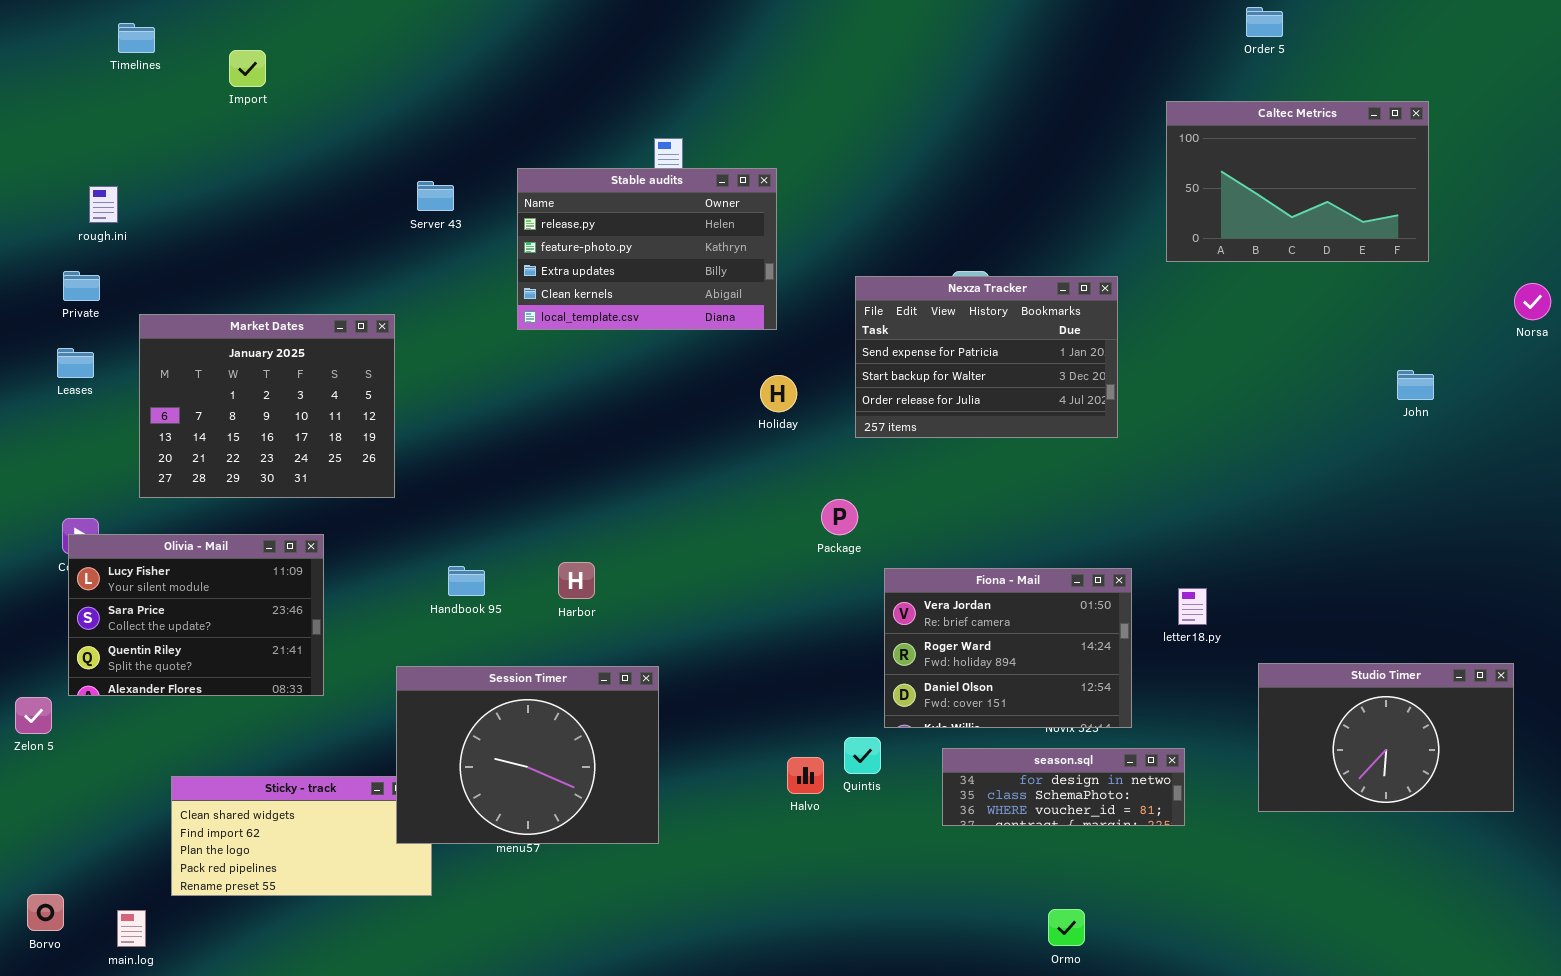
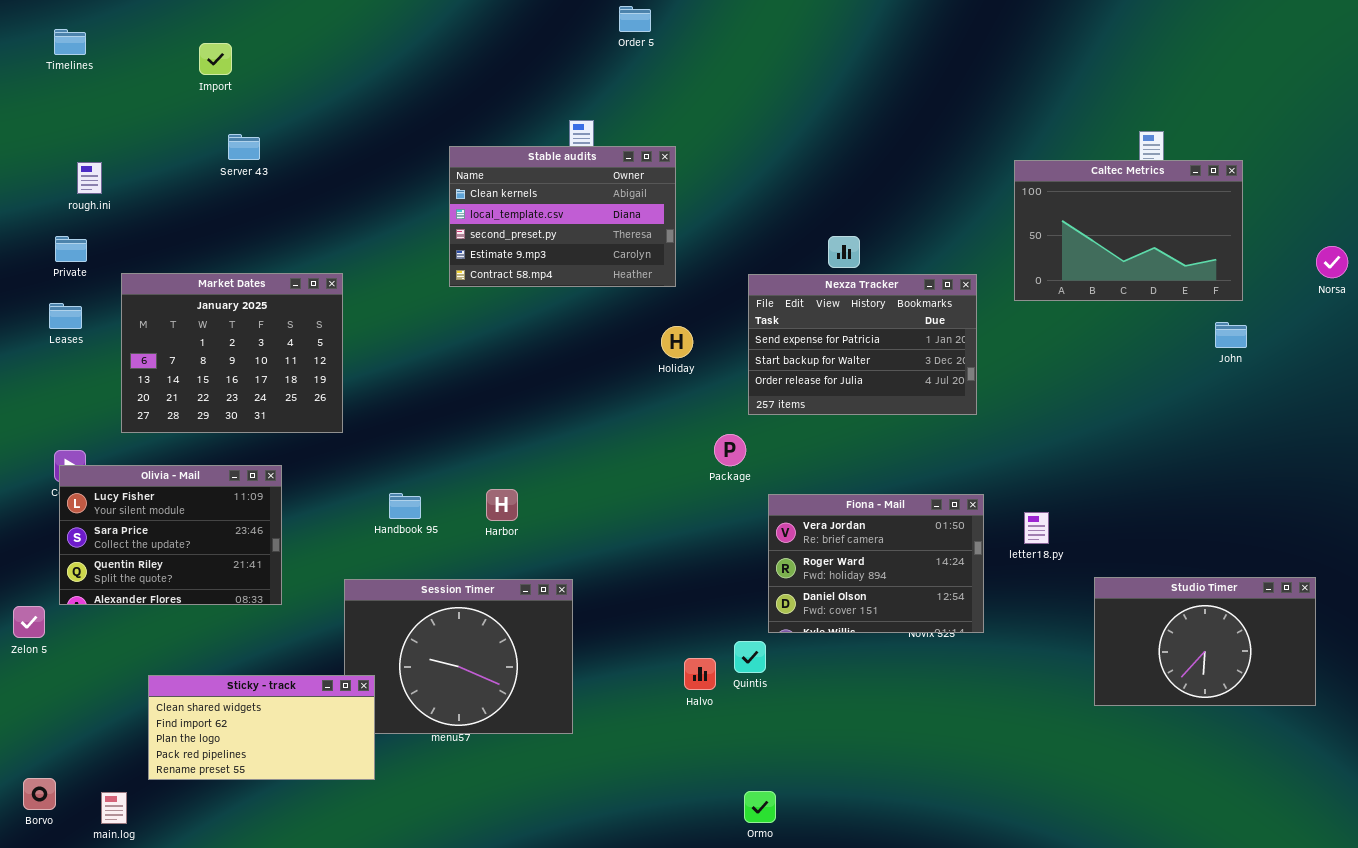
Order 5: [1246,7,1283,37] -> [619,6,651,32], moved
Timelines: [118,23,155,53] -> [54,29,86,55], moved
Caltec Metrics: [1166,101,1429,262] -> [1014,160,1243,301], moved
Stable audits: [517,168,777,330] -> [449,146,676,287], scrolled down 3 rows
Server 43: [417,181,454,211] -> [228,134,260,160], moved
Nexza Tracker: [855,276,1118,438] -> [748,274,977,415], moved
season.sql: [942,748,1185,826] -> none, closed
Sticky - track: [171,776,432,896] -> [148,675,375,780], raised
Ormo: [1048,909,1085,946] -> [744,791,776,823], moved

